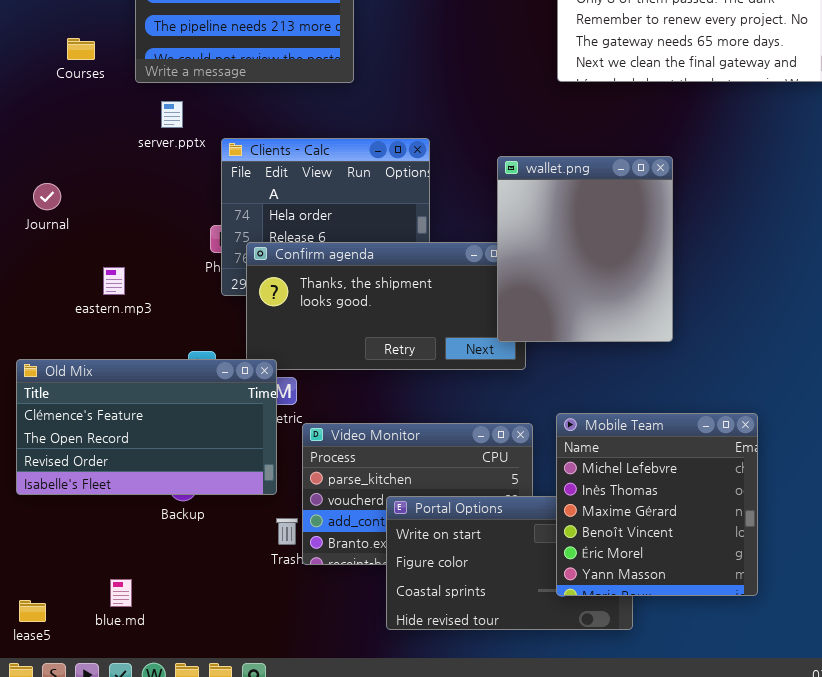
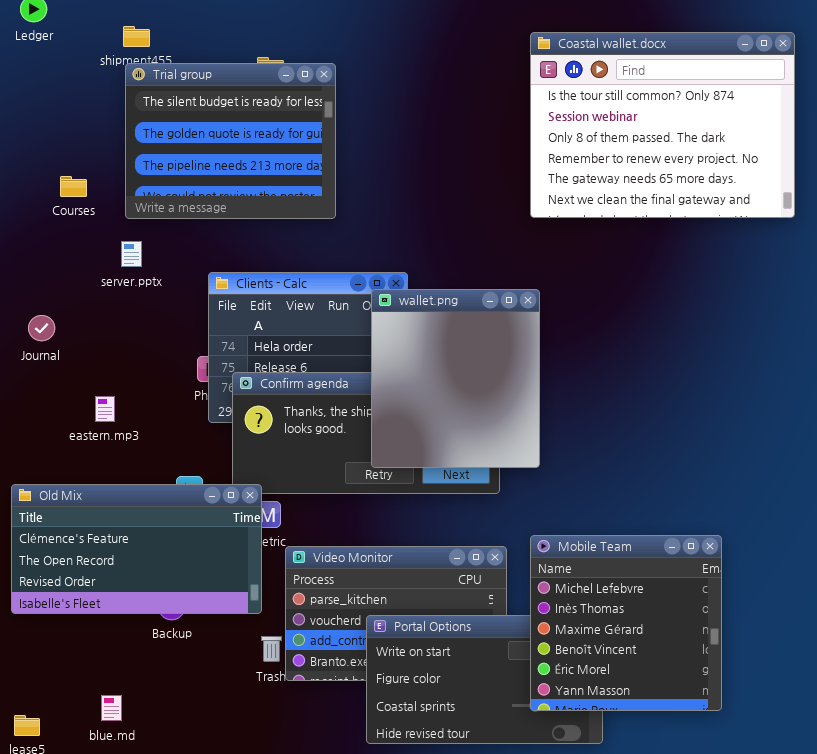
server.pptx: [161,101,183,128] -> [121,241,142,267], moved
wallet.png: [497,156,673,342] -> [371,289,540,468], moved

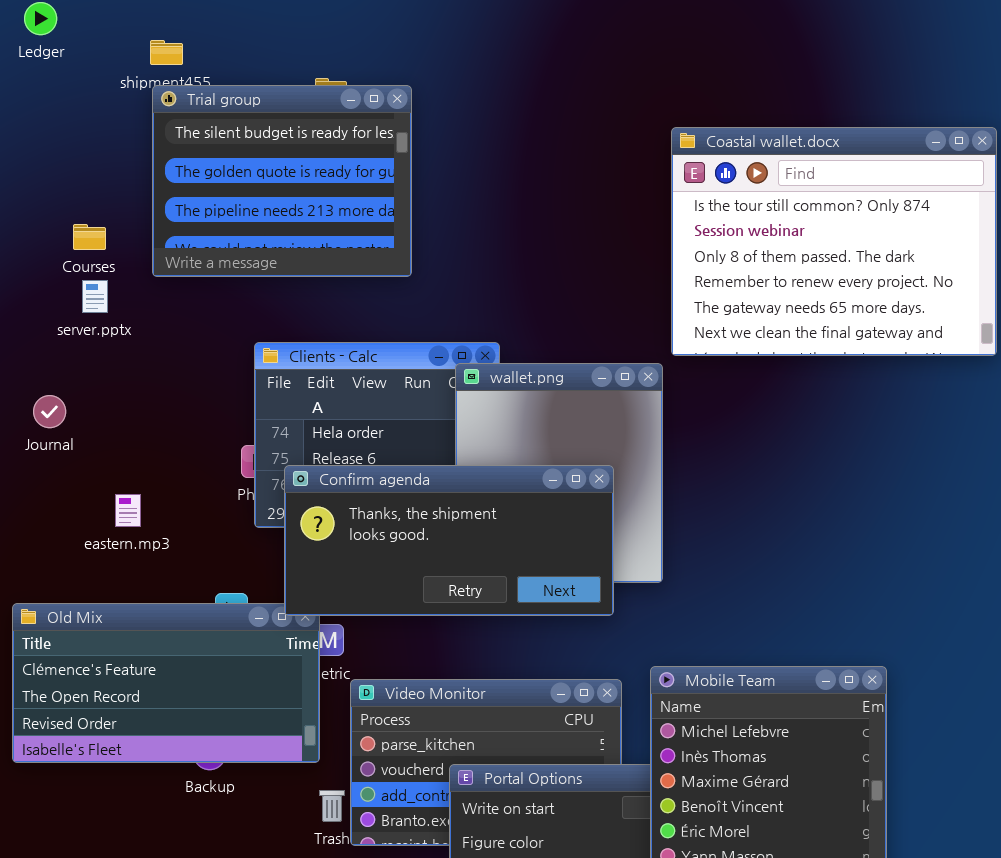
Coastal wallet.docx: [530,32,795,218] -> [671,127,997,356], moved
server.pptx: [121,241,142,267] -> [82,280,108,313], moved
Confirm agenda: [232,372,500,494] -> [284,465,614,616], raised

